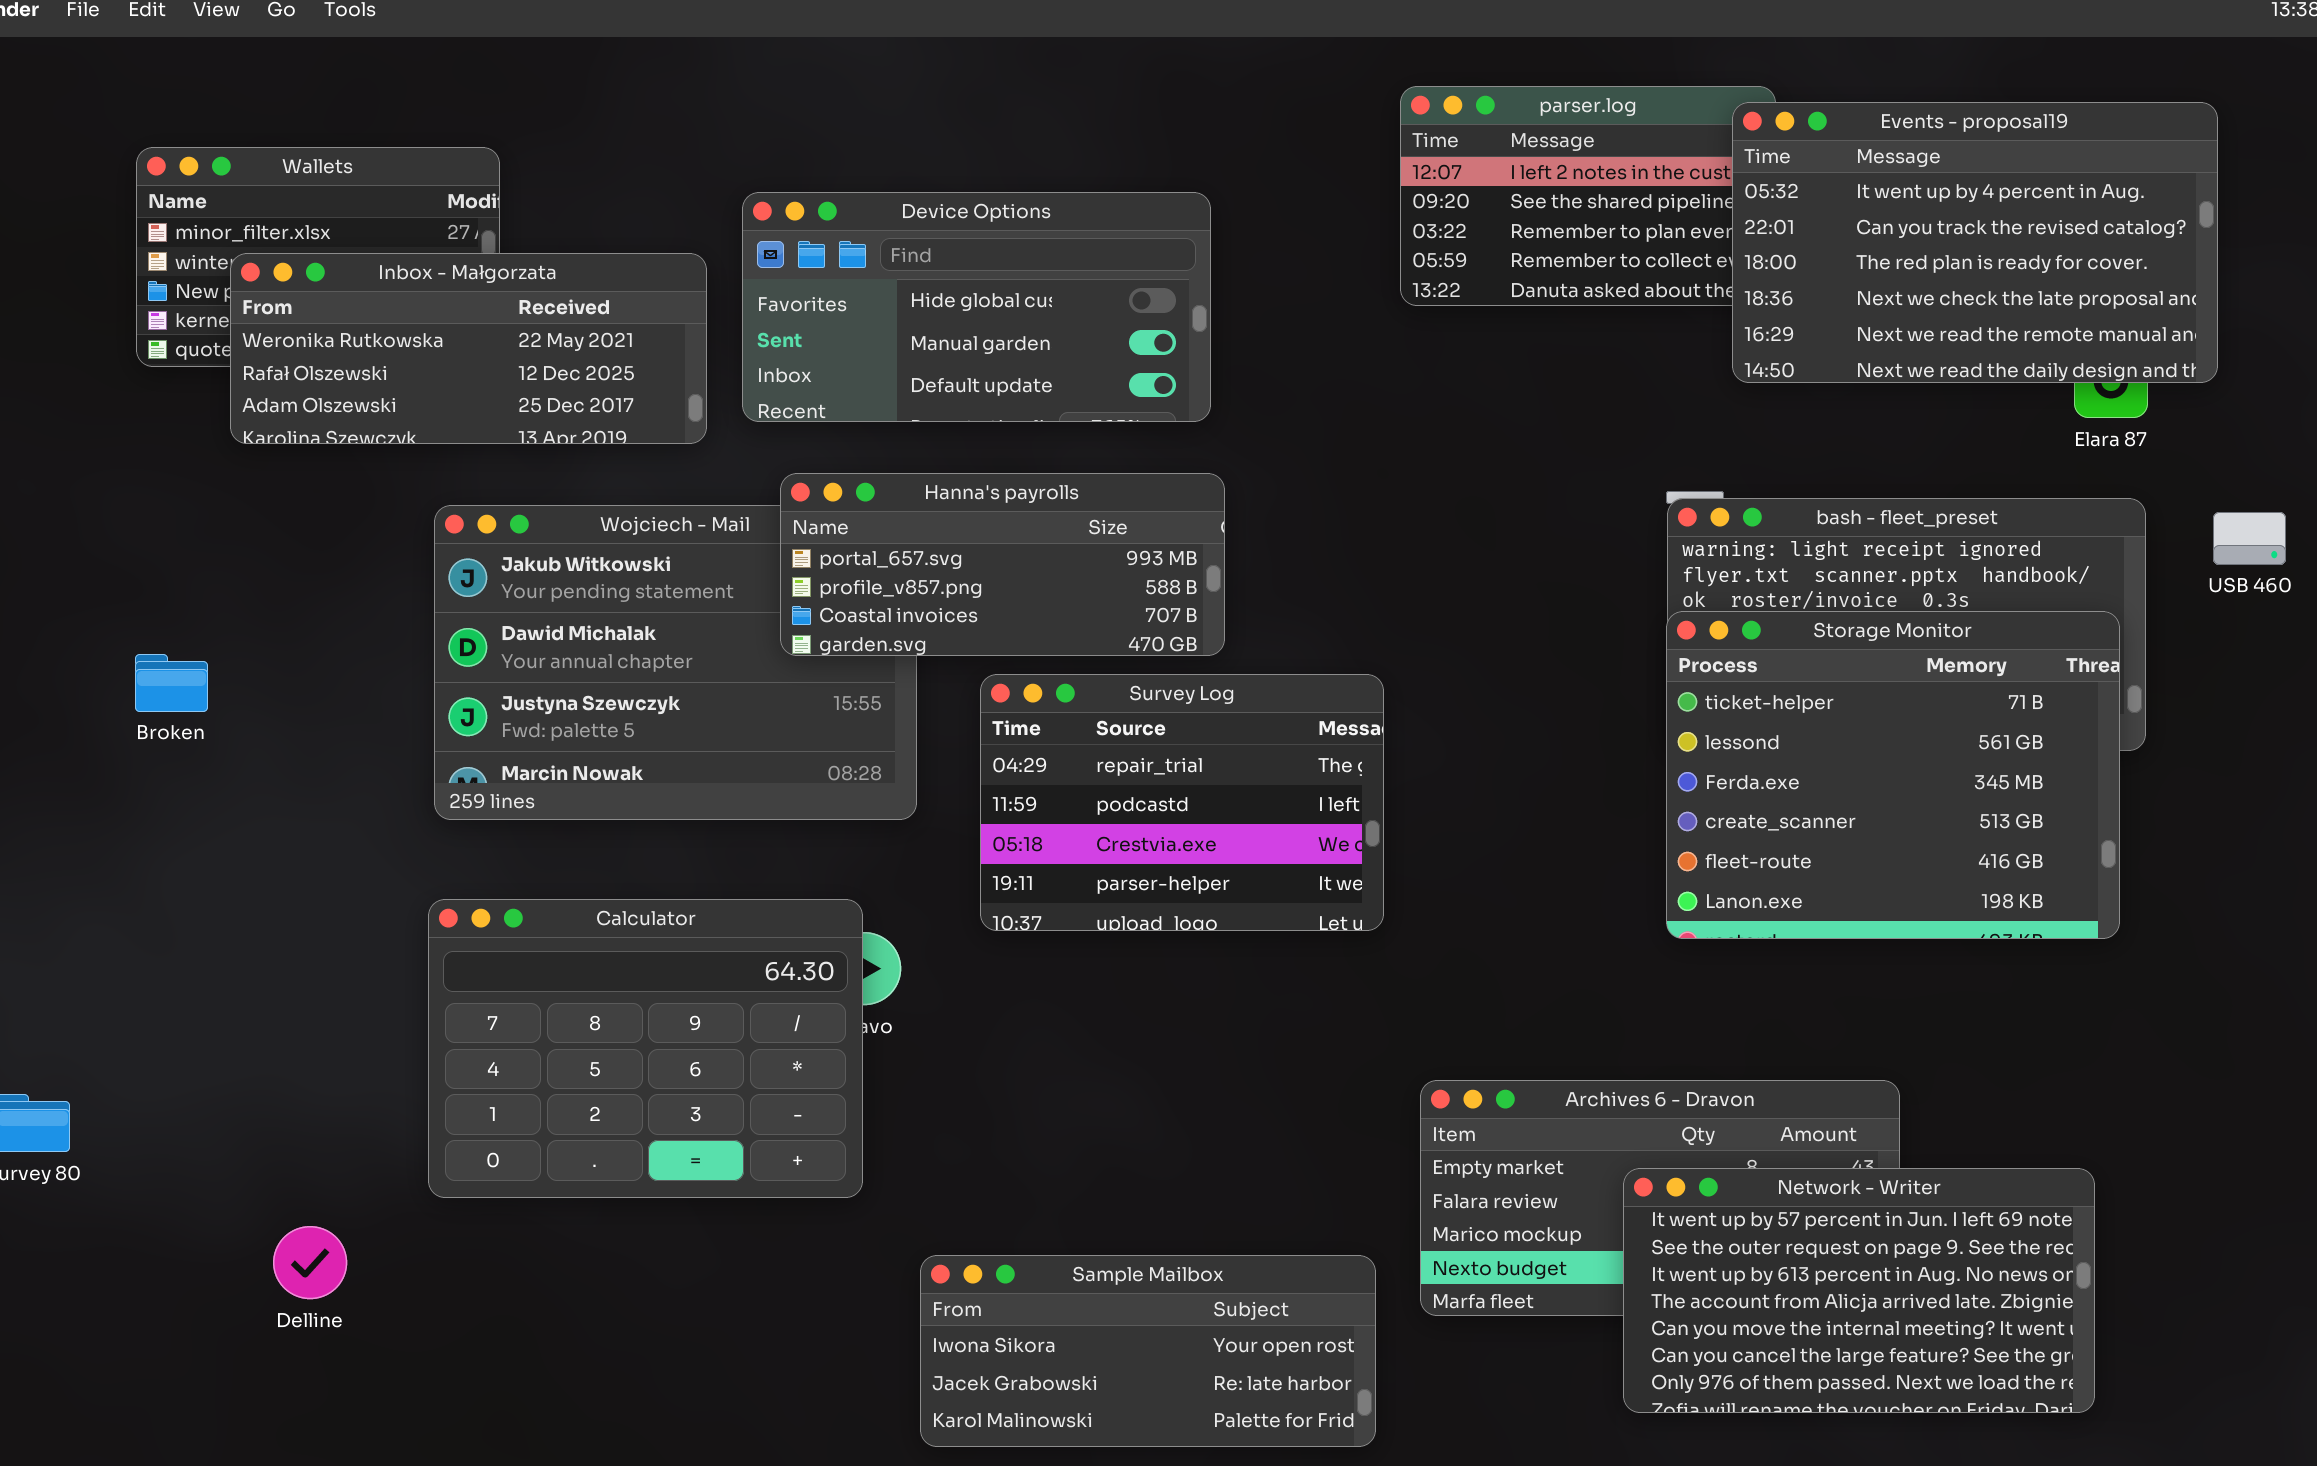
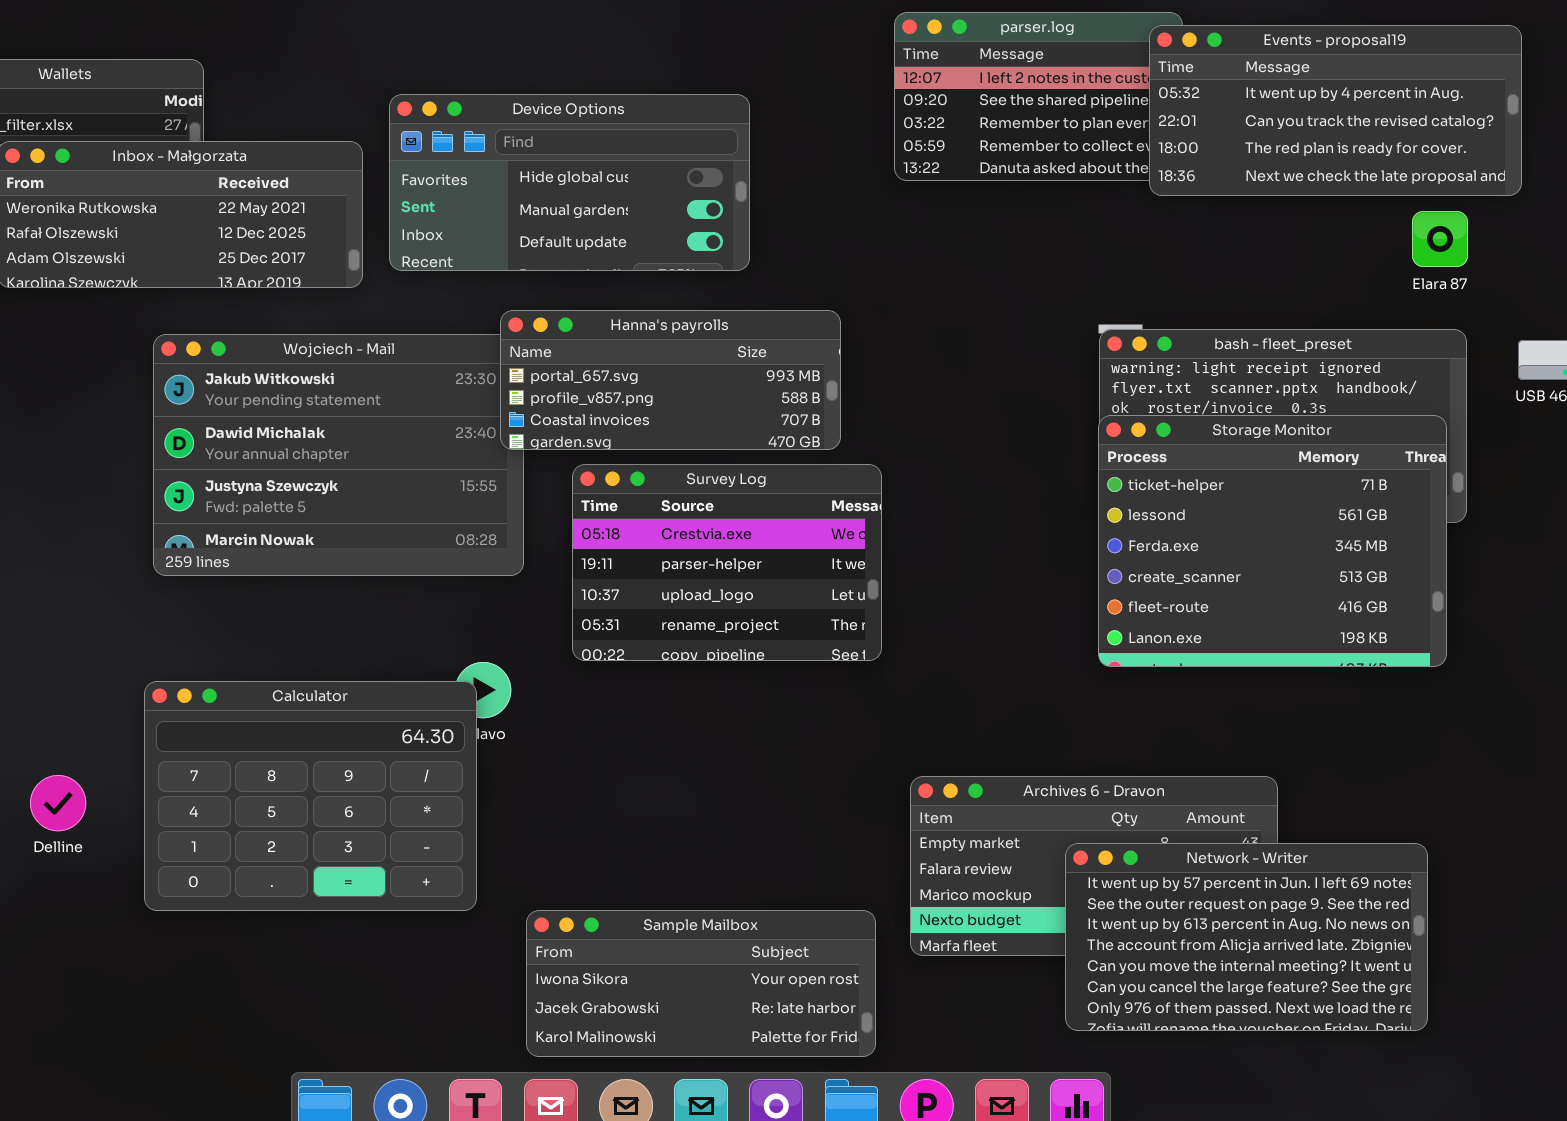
Events - proposal19: [1732,102,2218,383] -> [1149,25,1522,196], resized
Hanna's payrolls: [780,473,1225,656] -> [500,310,841,450], moved
Survey Log: [980,674,1384,931] -> [572,464,882,661], scrolled down 2 rows
Calculator: [428,899,863,1198] -> [144,681,477,911], moved
Delline: [273,1226,347,1299] -> [30,775,86,831], moved

